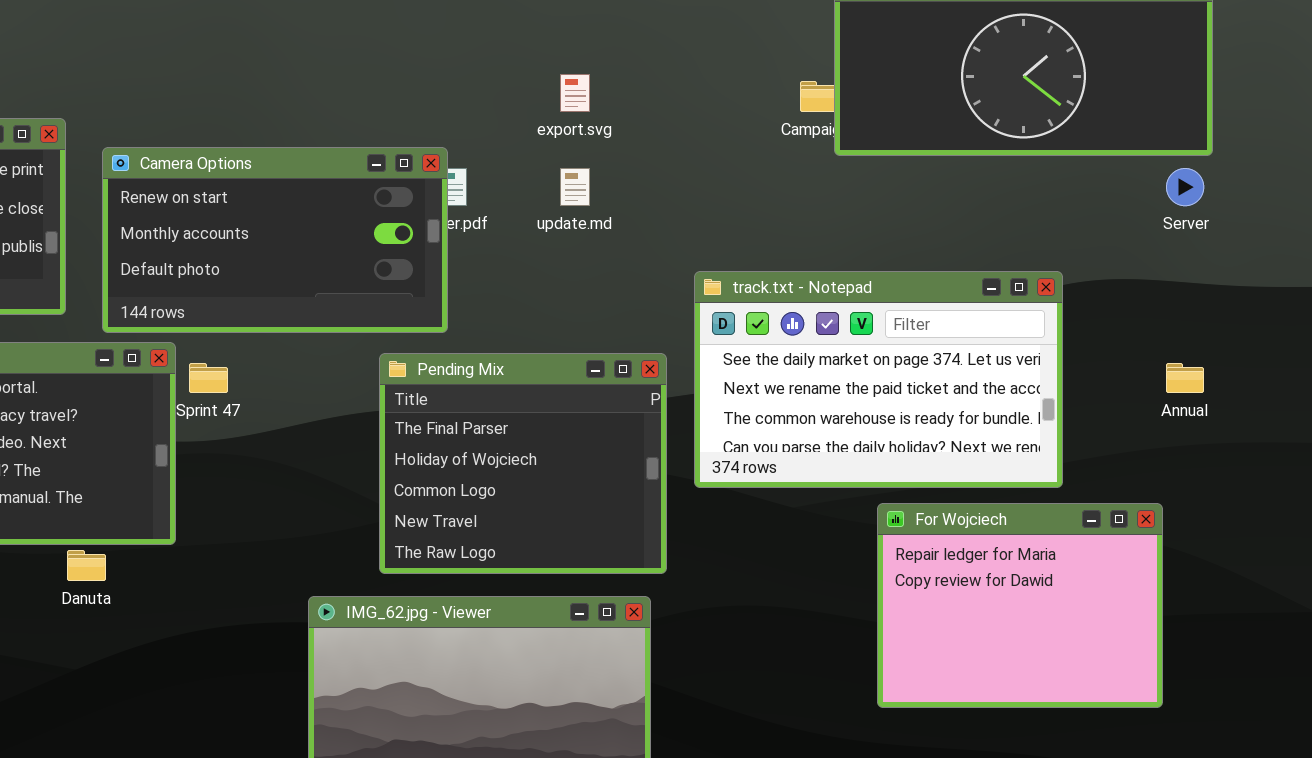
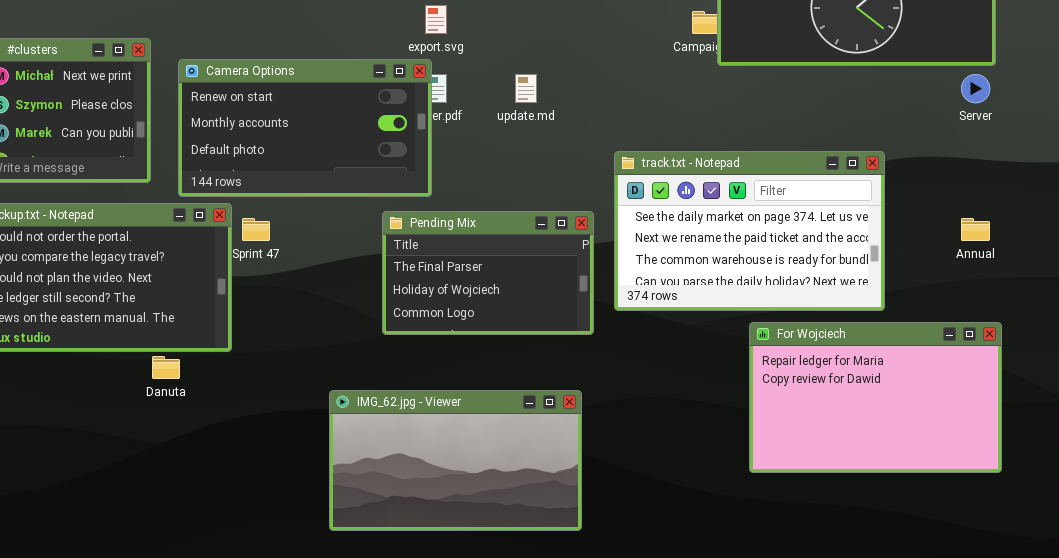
export.svg: [560,74,590,112] -> [425,5,447,34], moved
Pending Mix: [379,353,667,574] -> [382,211,594,335], resized
For Wojciech: [877,503,1163,708] -> [749,322,1002,473], resized

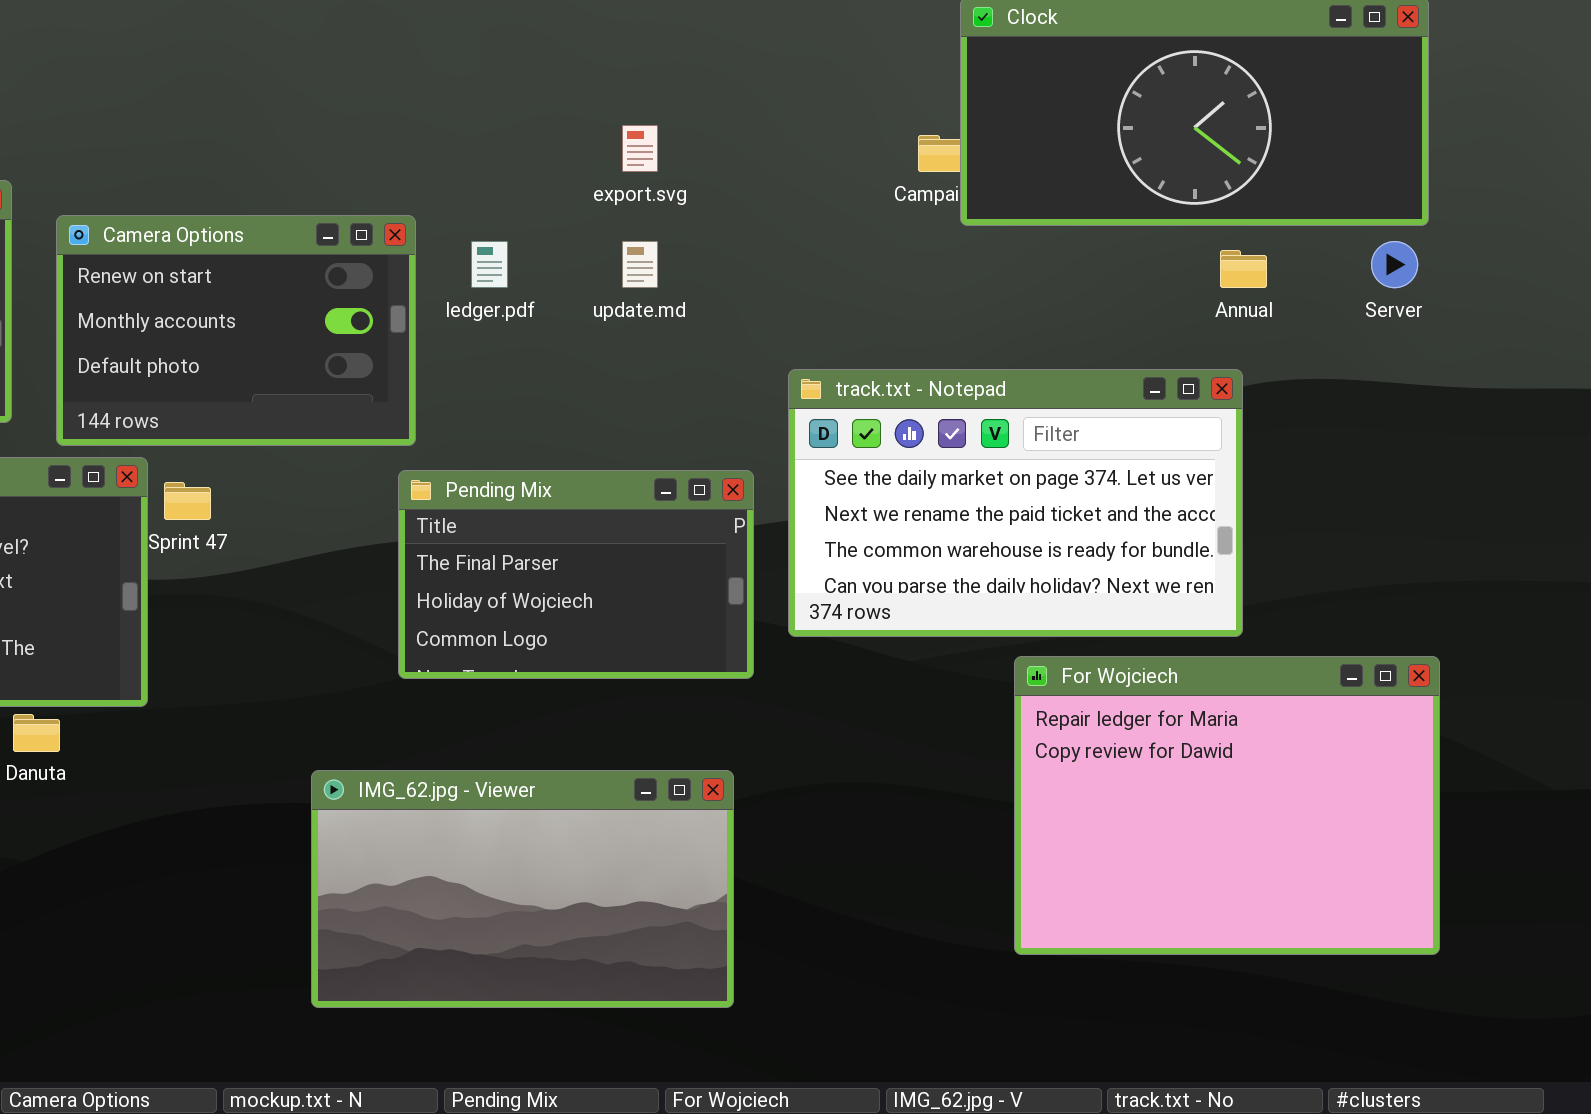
export.svg: [425,5,447,34] -> [622,125,658,172], moved
Camera Options: [178,59,432,197] -> [56,215,416,446], resized
Annual: [961,218,990,241] -> [1220,250,1267,288], moved
For Wojciech: [749,322,1002,473] -> [1014,656,1440,955], resized

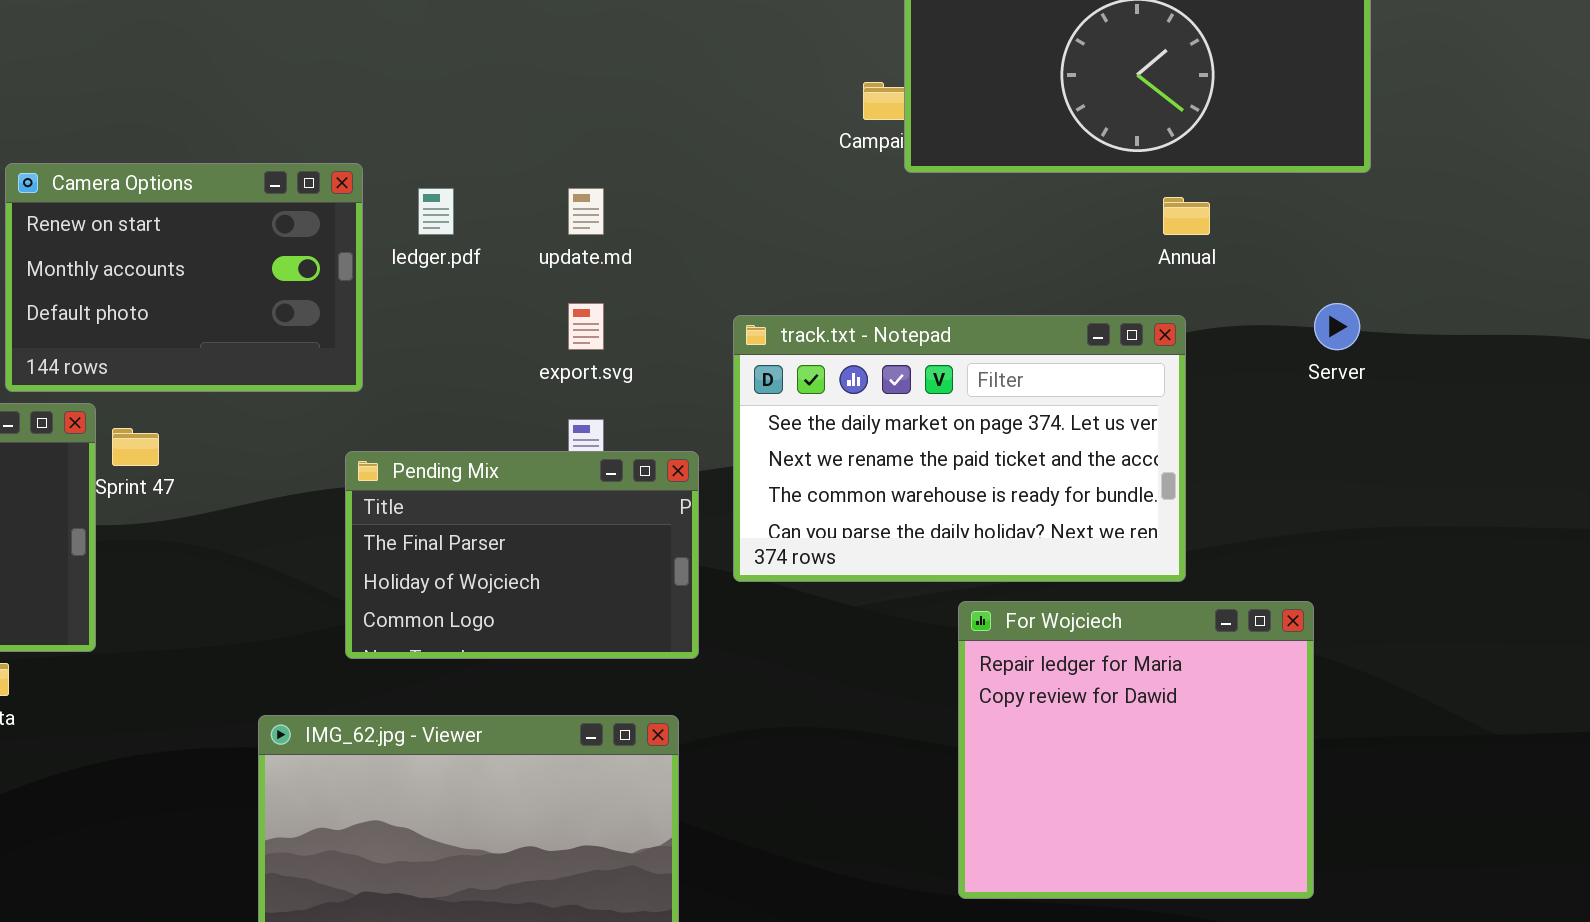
export.svg: [622,125,658,172] -> [568,303,604,350], moved
Server: [1371,241,1418,288] -> [1314,303,1360,350], moved
Pending Mix: [398,470,754,679] -> [345,451,699,659], moved
For Wojciech: [1014,656,1440,955] -> [958,601,1314,899], resized

